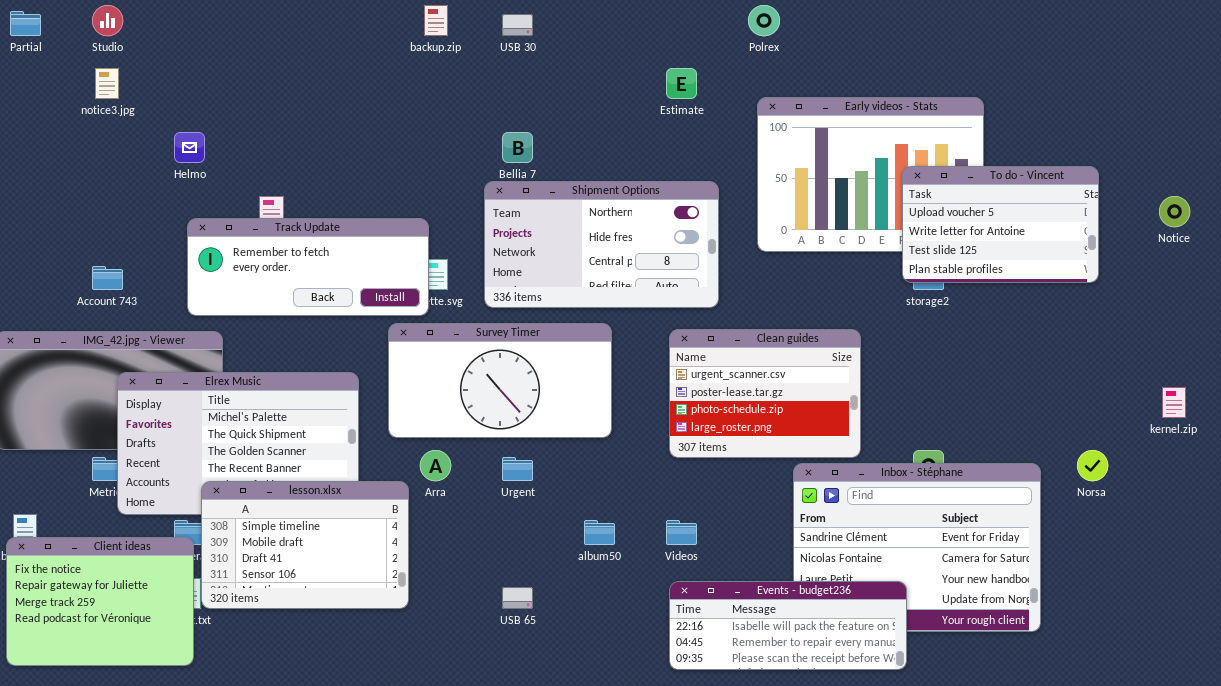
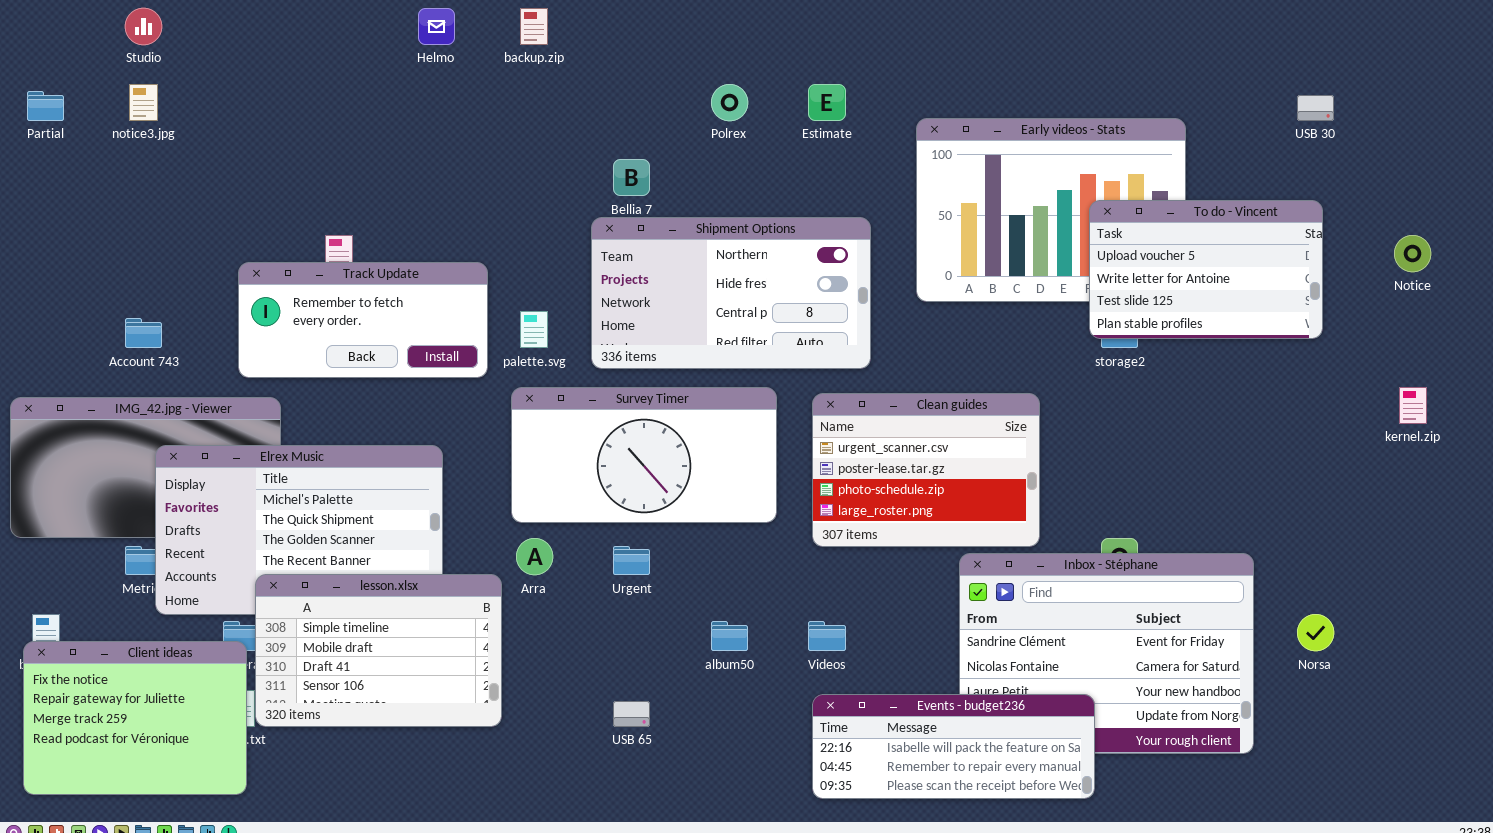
Polrex: [748,5,780,36] -> [711,84,748,121], moved
Partial: [10,11,41,36] -> [27,91,64,121], moved
USB 30: [502,14,533,36] -> [1297,95,1334,121], moved
Helmo: [174,132,205,163] -> [418,8,455,45], moved
Track Update: [187,218,429,316] -> [238,262,488,378], resized
Survey Timer: [388,323,612,438] -> [511,387,777,523], moved
kernel.zip: [1162,387,1186,418] -> [1399,387,1427,424], moved
Norsa: [1077,450,1108,481] -> [1297,614,1334,651], moved

